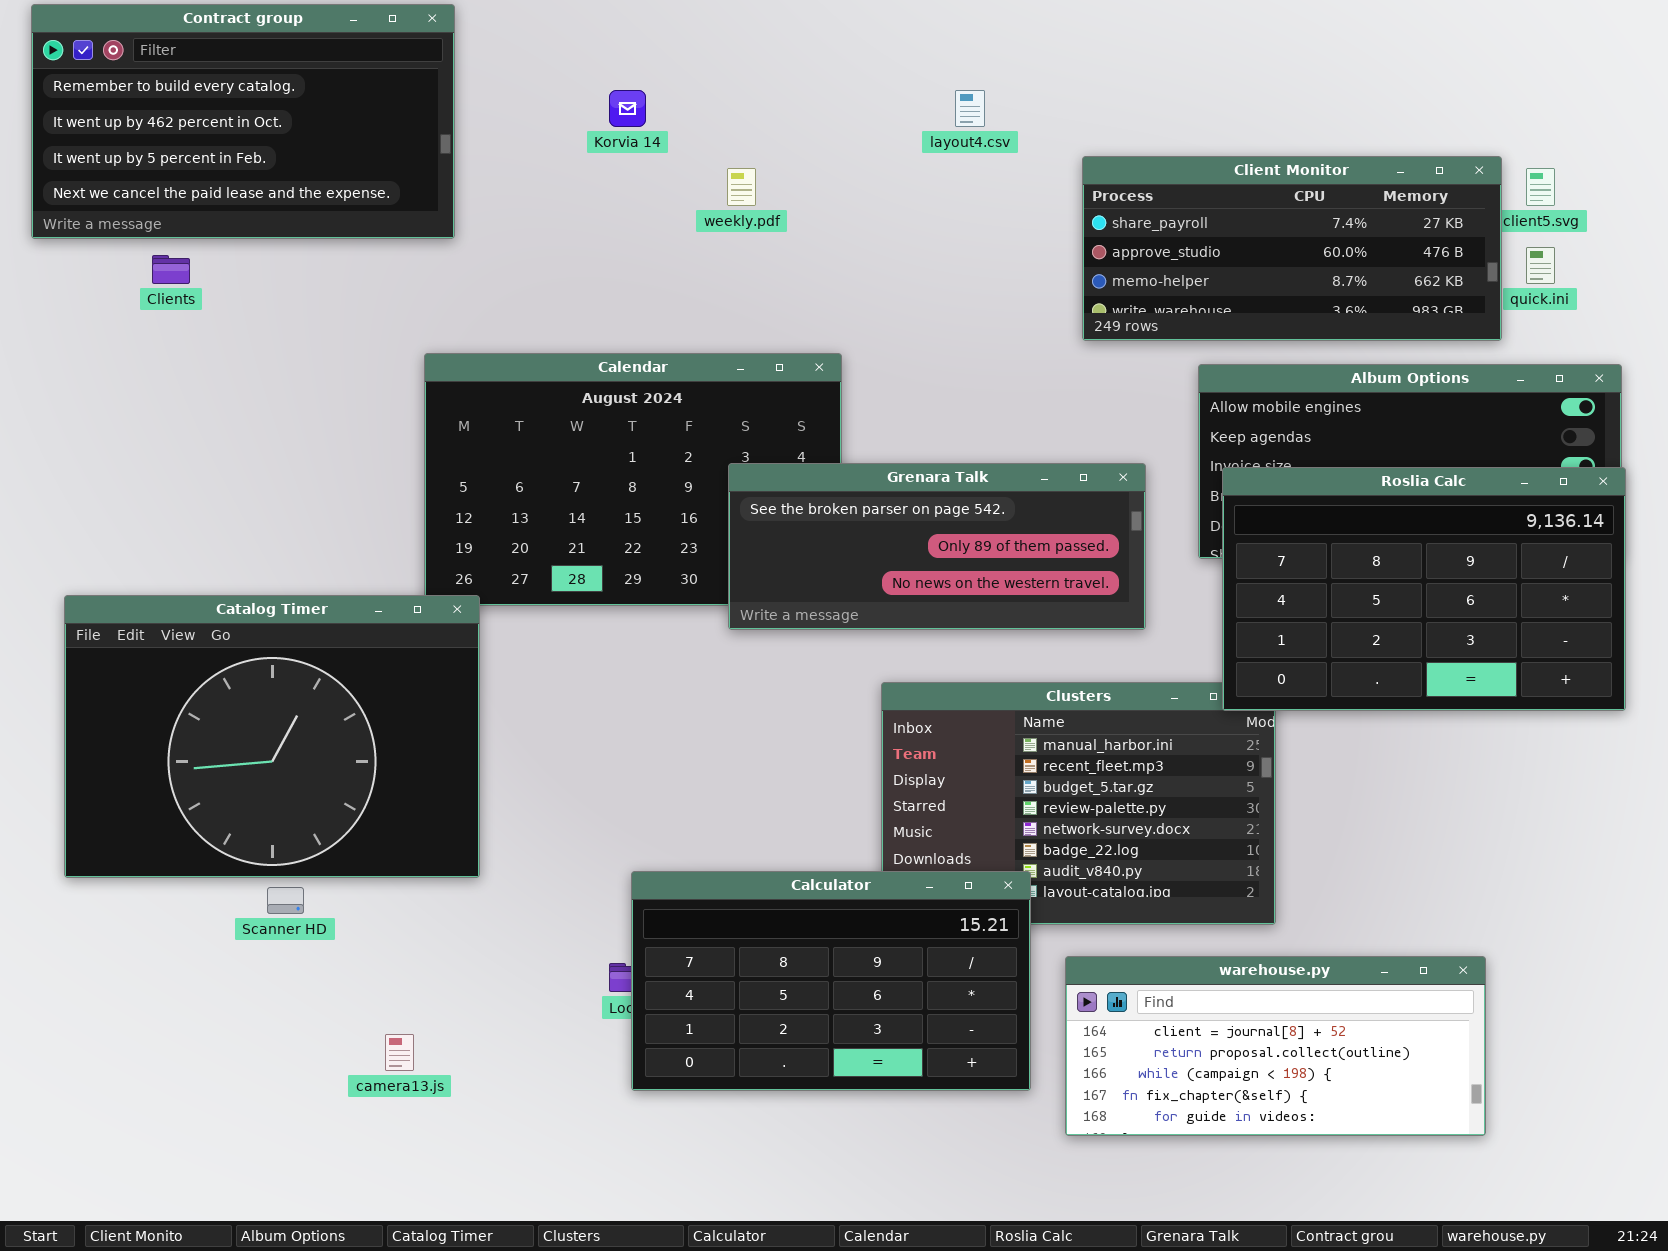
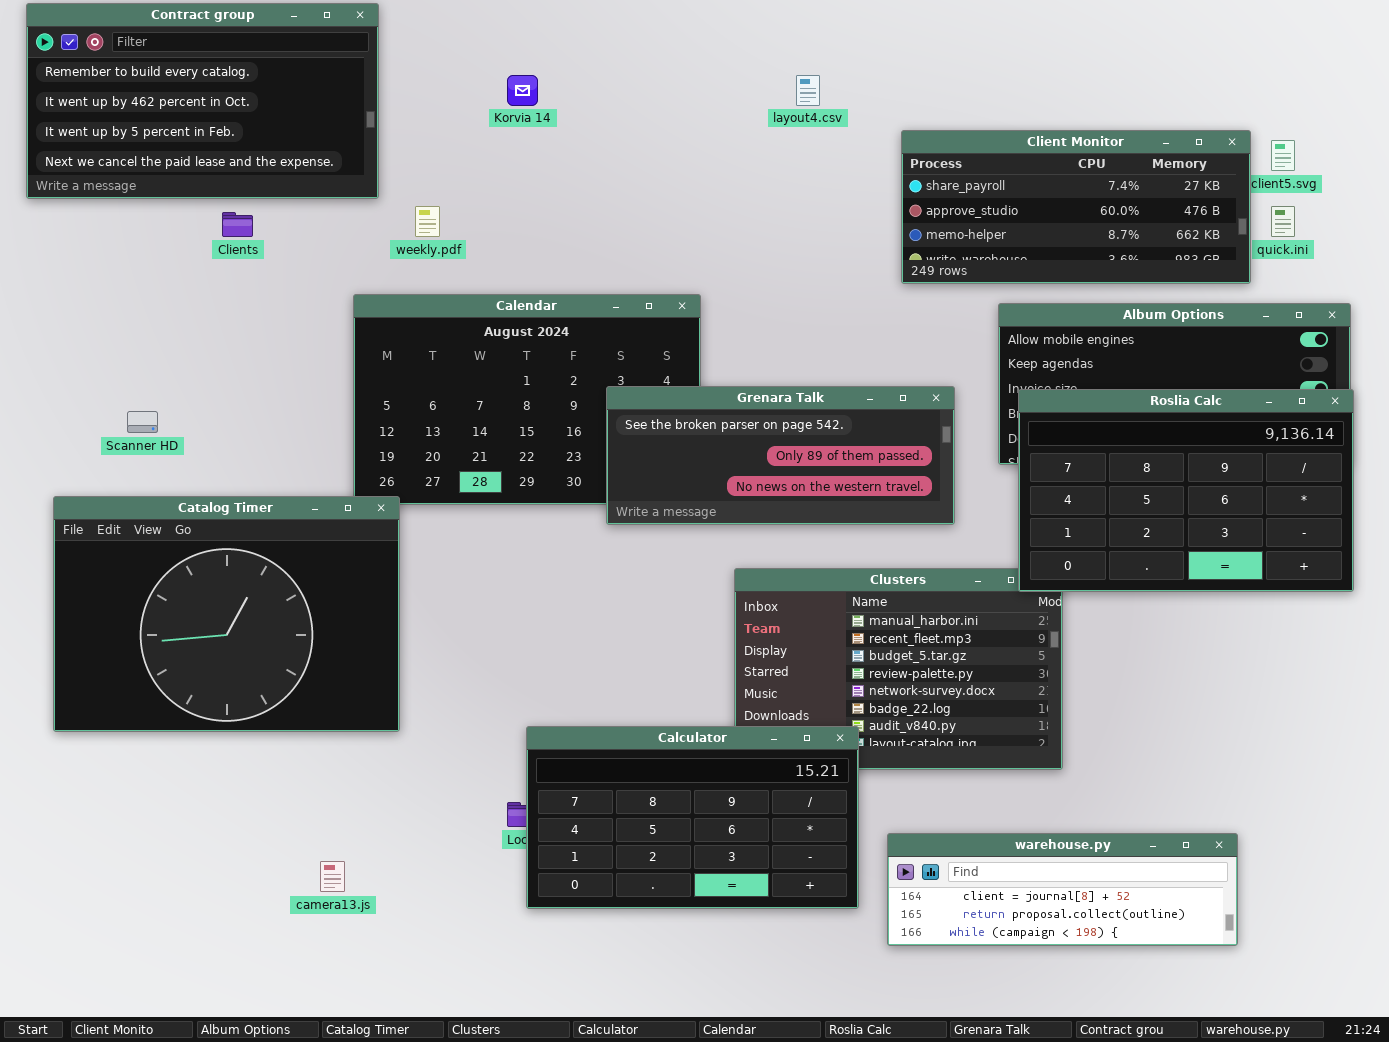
weekly.pdf: [727,168,756,206] -> [415,206,440,237], moved
Clients: [152,255,190,284] -> [222,212,253,237], moved
Scanner HD: [267,887,304,914] -> [127,411,158,433], moved
warehouse.py: [1065,956,1486,1136] -> [887,833,1238,946], resized

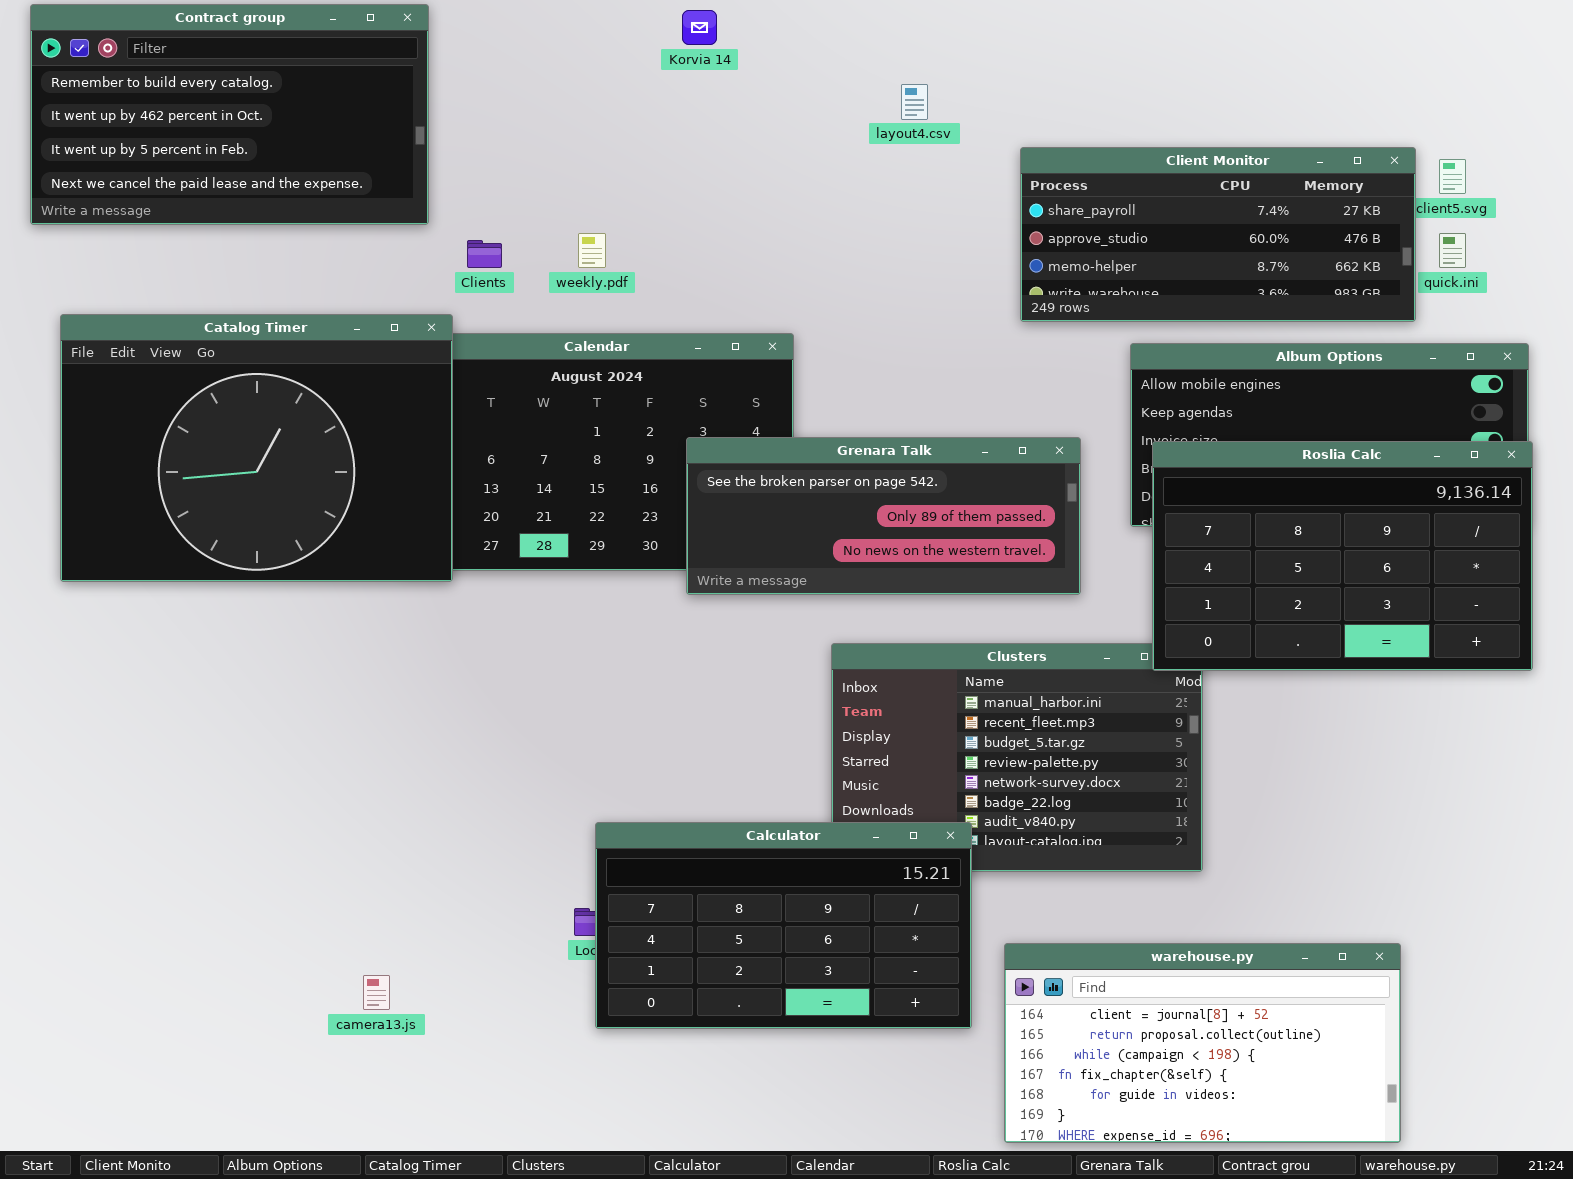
Korvia 14: [507,75,538,106] -> [682,10,717,45], moved
weekly.pdf: [415,206,440,237] -> [578,233,606,268], moved
Clients: [222,212,253,237] -> [467,240,502,268], moved
Catalog Timer: [53,496,400,732] -> [60,314,453,582], moved
warehouse.py: [887,833,1238,946] -> [1004,943,1401,1143], resized

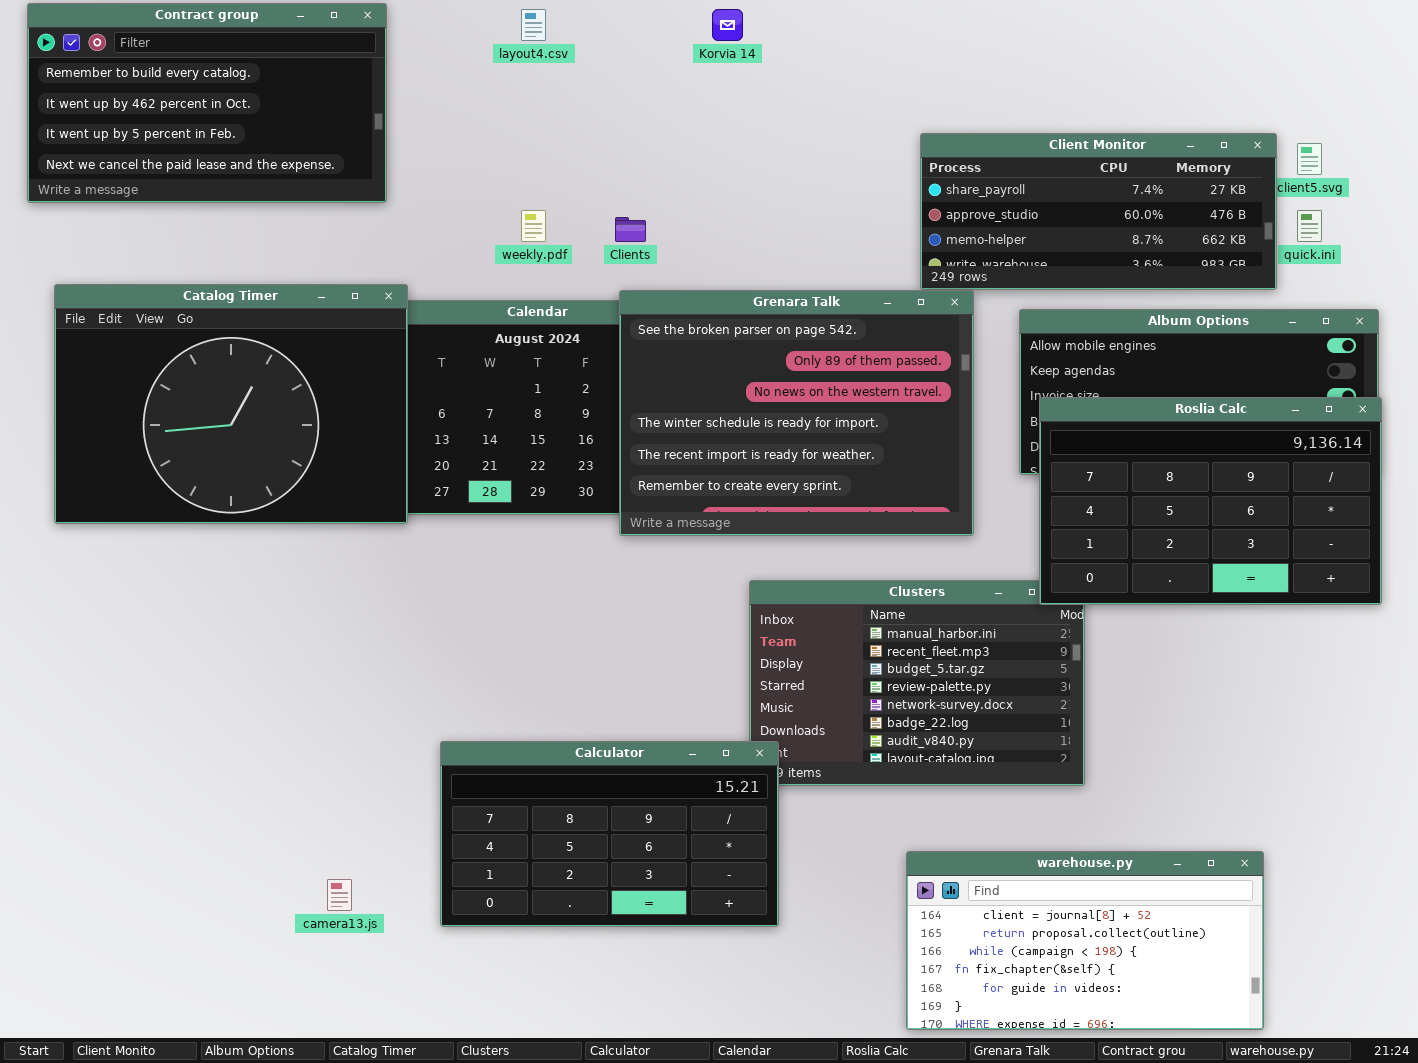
Korvia 14: [682,10,717,45] -> [712,9,743,41], moved
layout4.csv: [901,84,928,120] -> [521,9,546,41], moved
Clients: [467,240,502,268] -> [615,217,646,242], moved
Grenara Talk: [686,437,1081,595] -> [619,290,974,536], resized
Calculator: [595,822,972,1029] -> [440,741,779,927], moved

